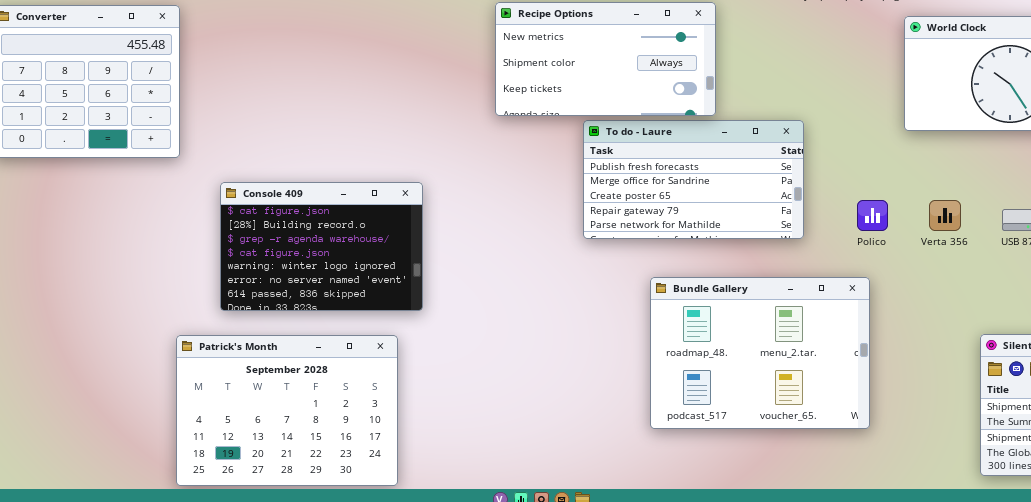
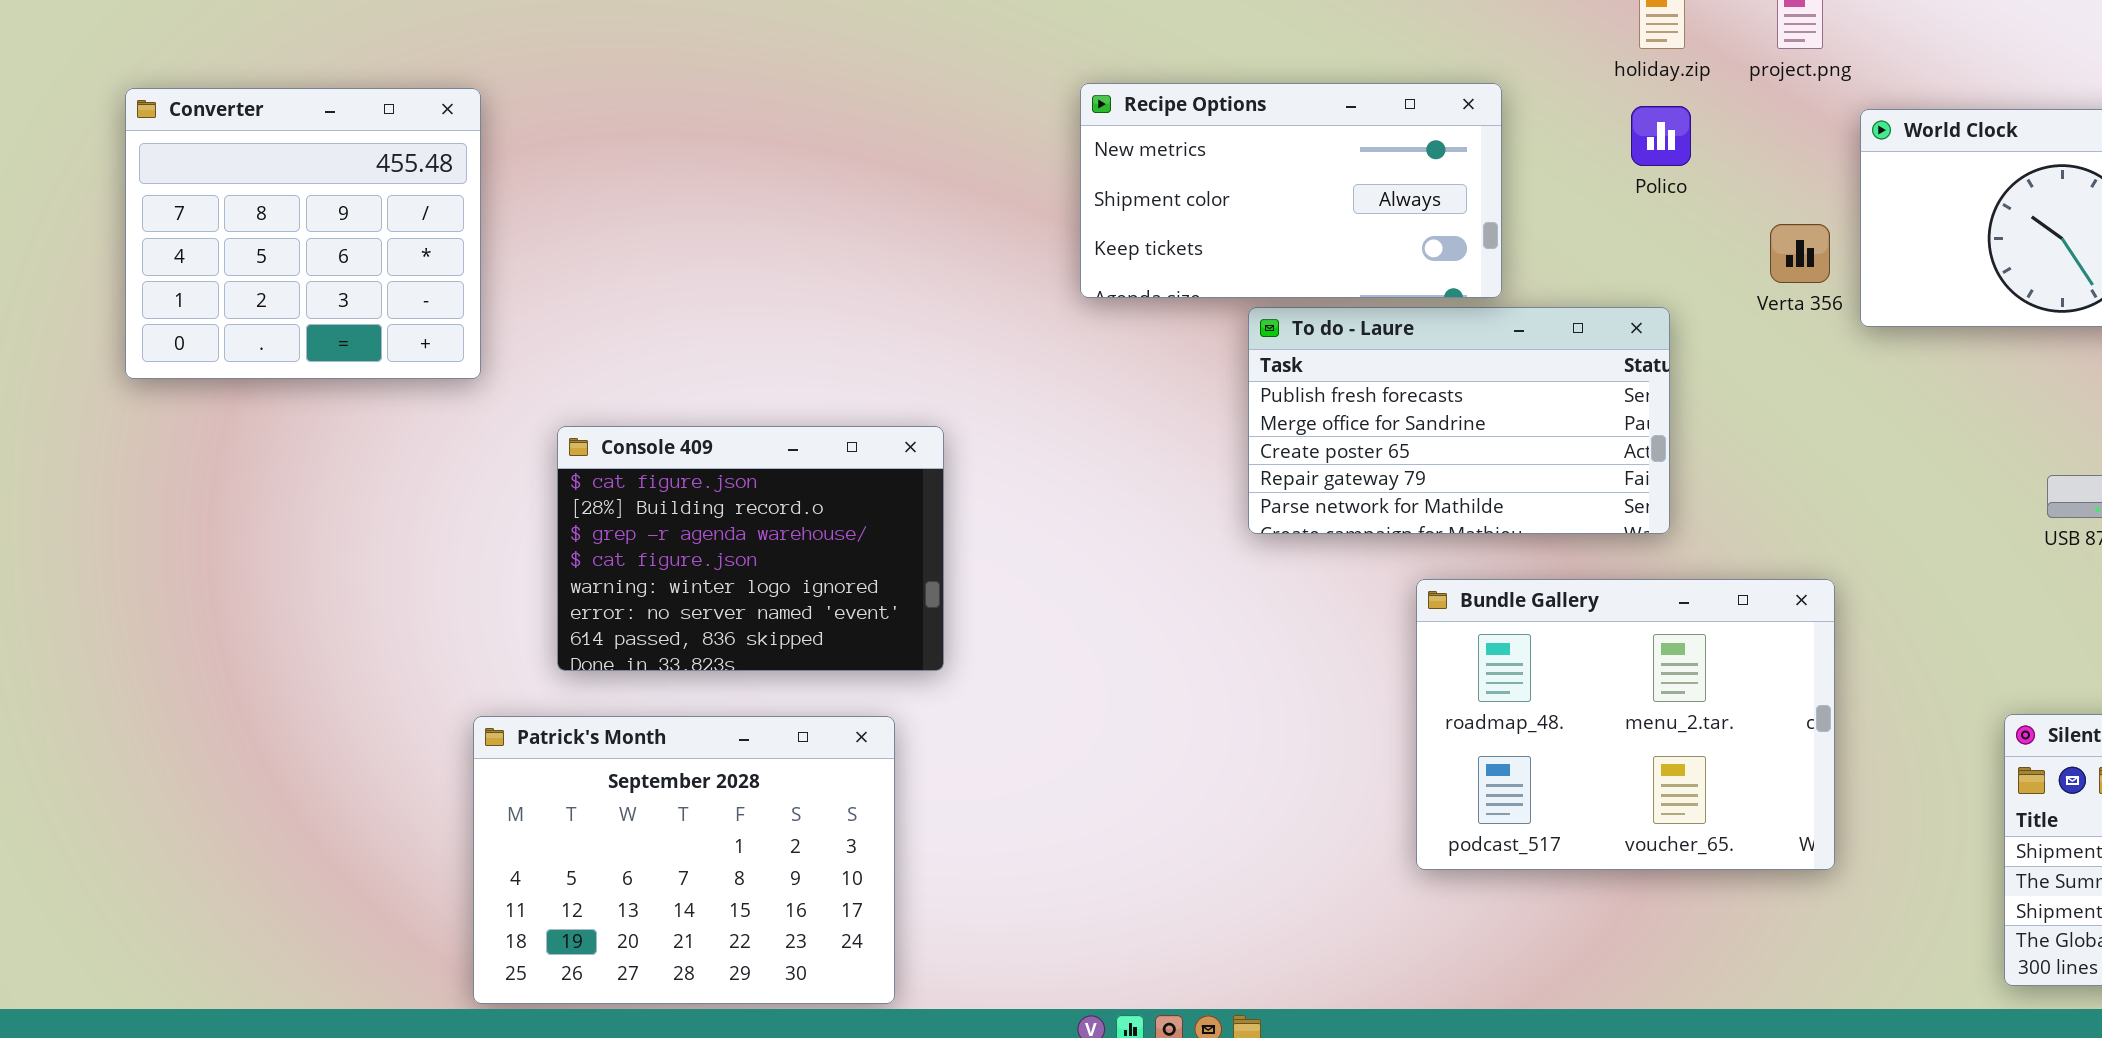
Polico: [857,200,888,231] -> [1631,106,1691,166], moved
Verta 356: [929,200,961,231] -> [1770,224,1830,283], moved
Bundle Gallery: [650,277,870,429] -> [1416,579,1835,870], moved

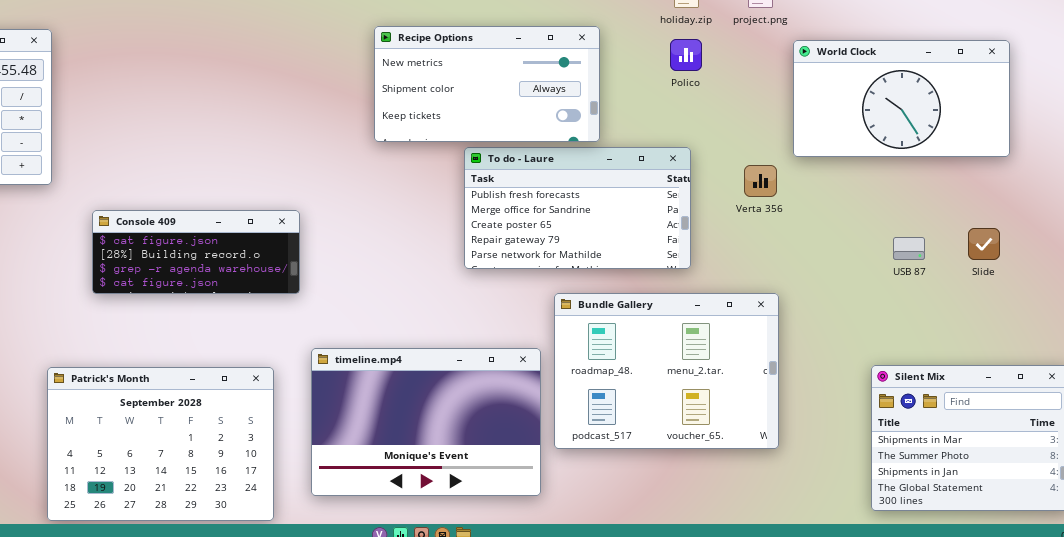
Verta 356: [1770,224,1830,283] -> [744,165,777,197], moved
Console 409: [557,426,944,671] -> [92,210,300,294], resized
timeline.mp4: none -> [311,348,541,496], opened

